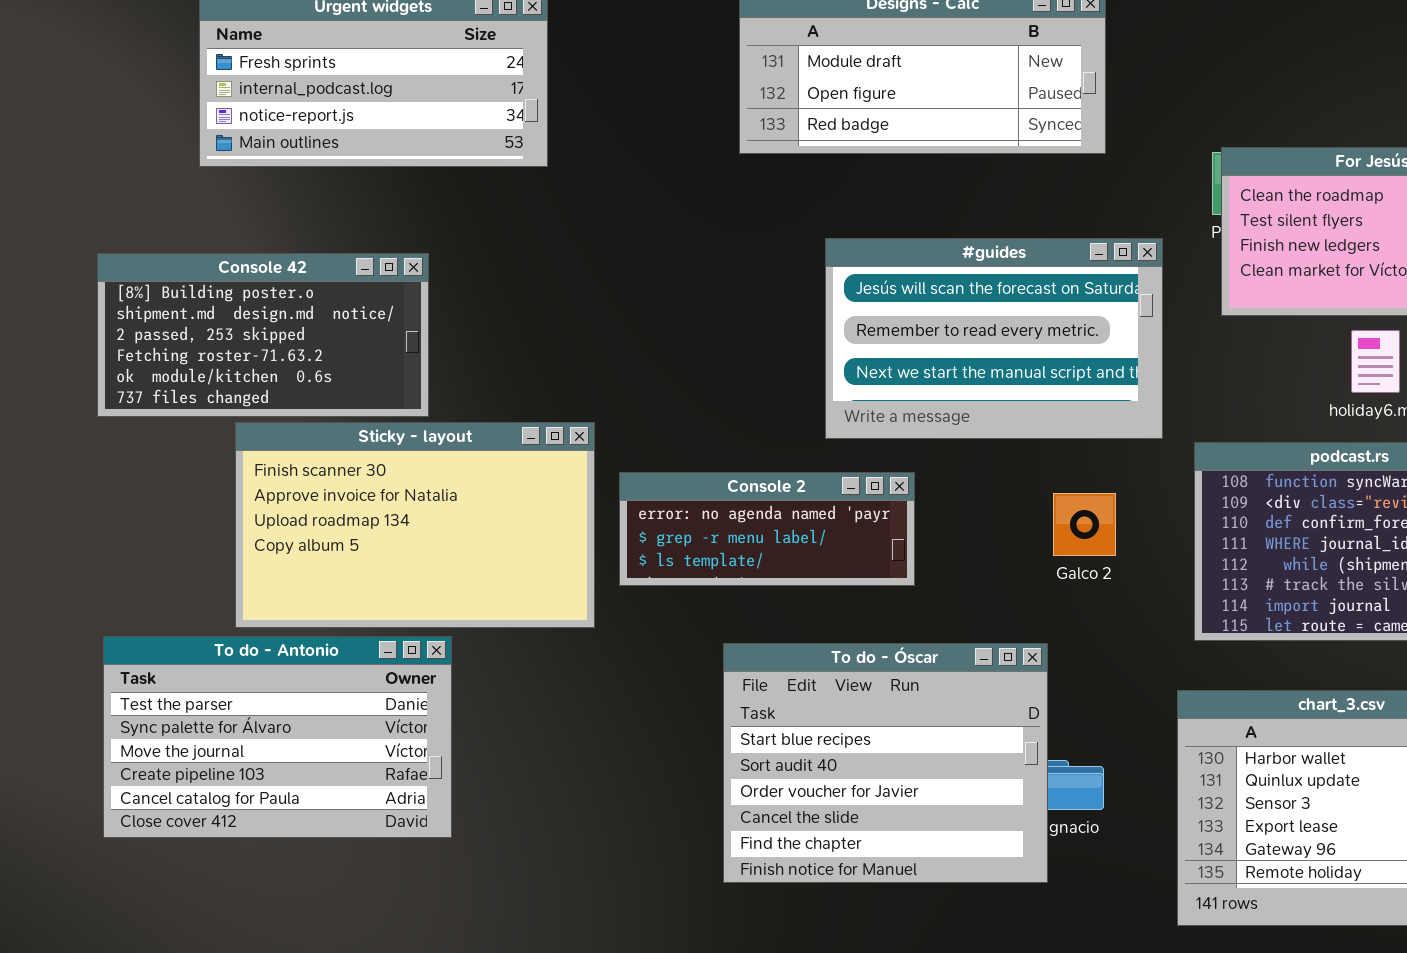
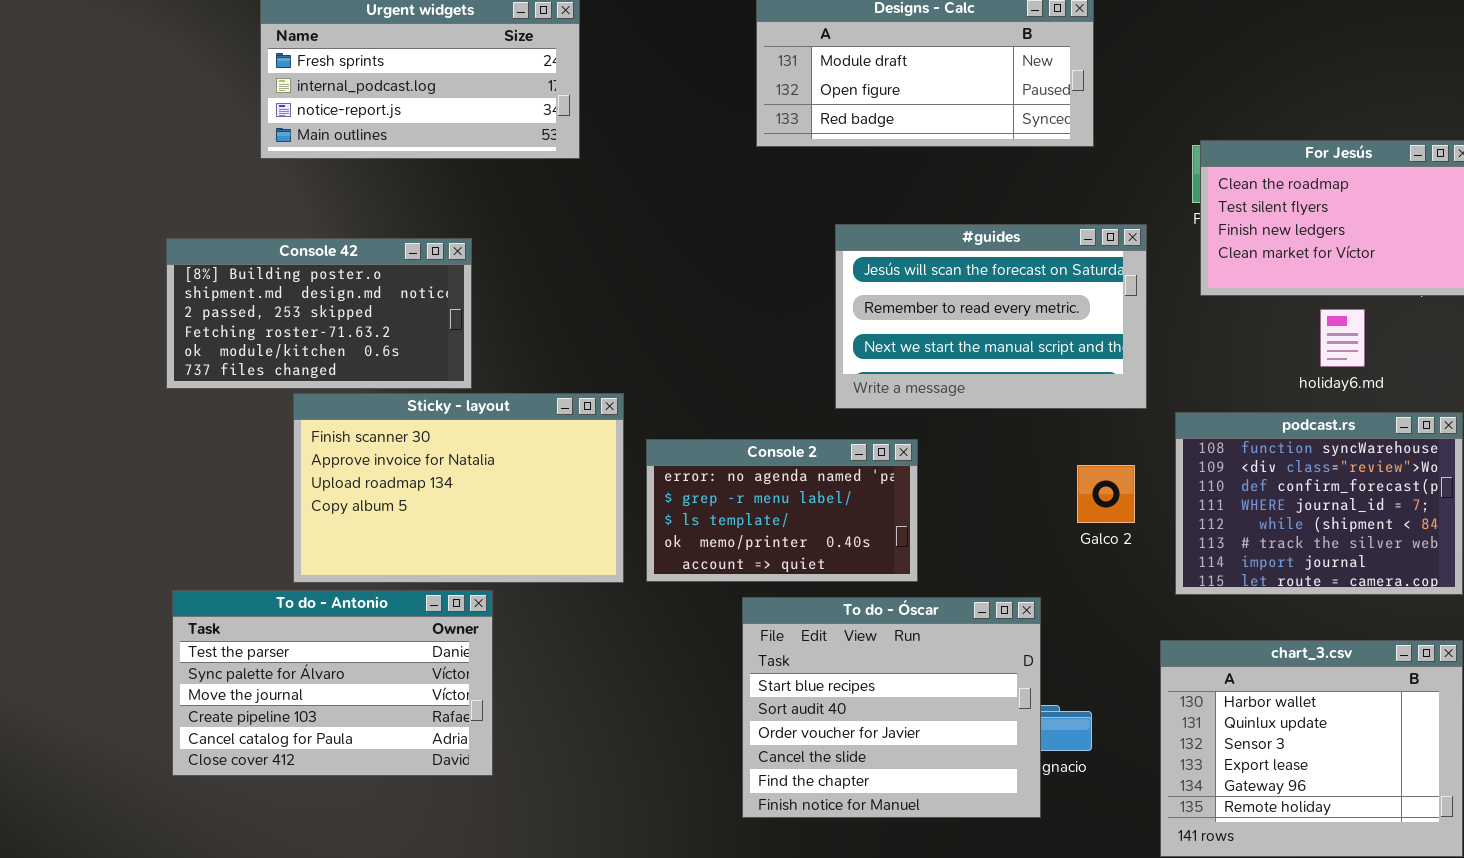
Console 2: [619,472,915,586] -> [646,439,918,582], resized
Galco 2: [1053,493,1116,556] -> [1077,465,1135,523], moved

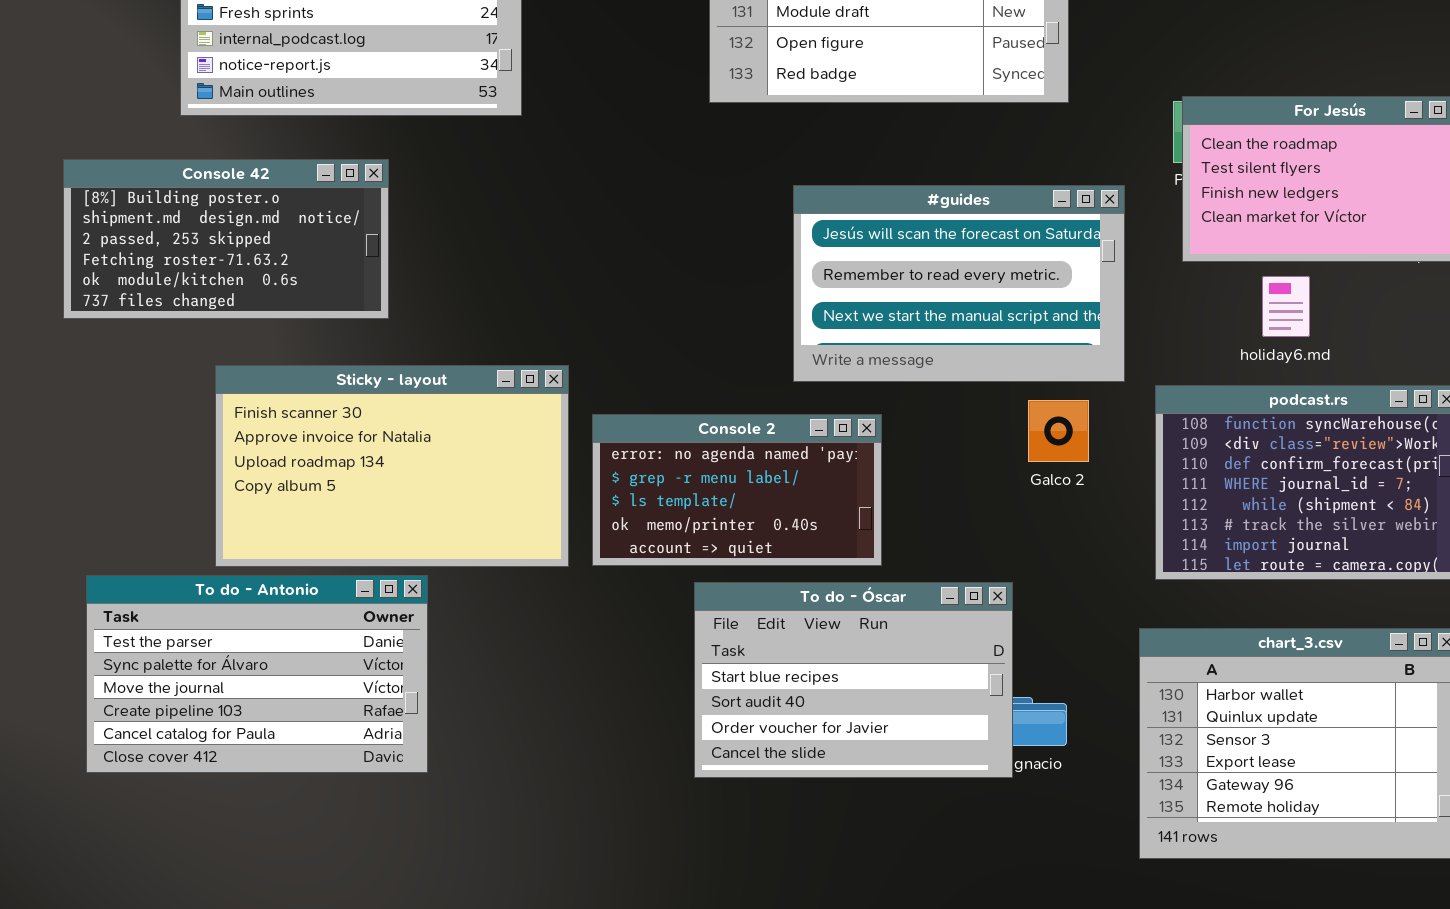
Console 42: [166,238,472,389] -> [63,159,389,319], moved
holiday6.md: [1320,309,1365,367] -> [1262,276,1310,337], moved
Galco 2: [1077,465,1135,523] -> [1028,400,1089,462], moved
To do - Óscar: [742,597,1041,818] -> [694,582,1013,778], resized

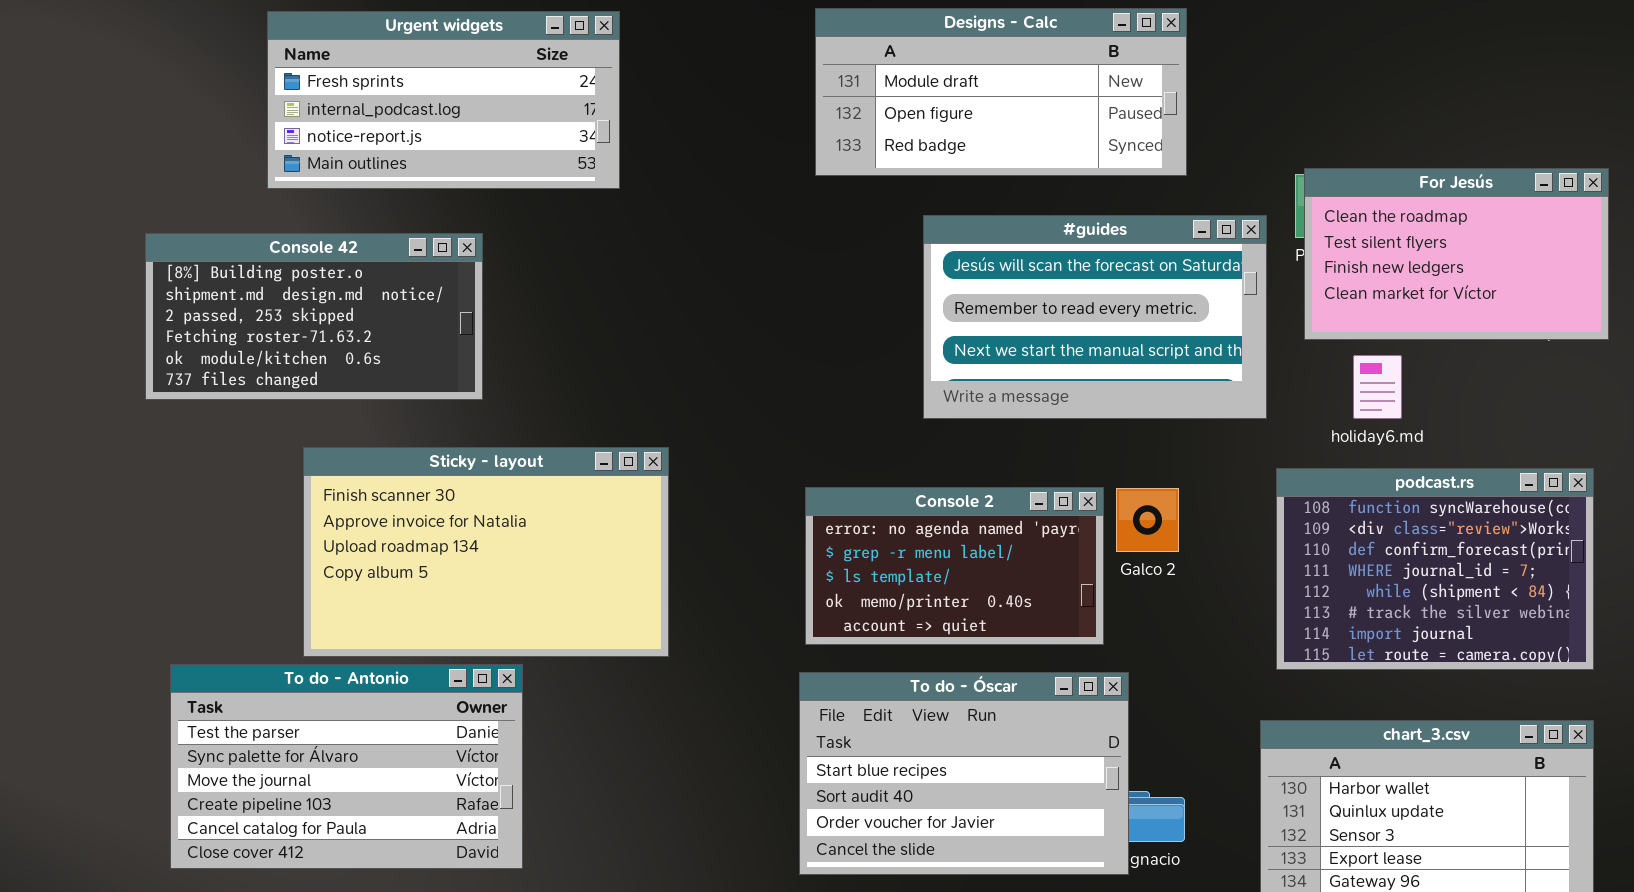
#guides: [793,185,1125,382] -> [923,215,1267,419], moved
holiday6.md: [1262,276,1310,337] -> [1353,355,1402,419], moved
Galco 2: [1028,400,1089,462] -> [1116,488,1179,552], moved
Console 2: [592,414,882,566] -> [805,487,1104,645], moved

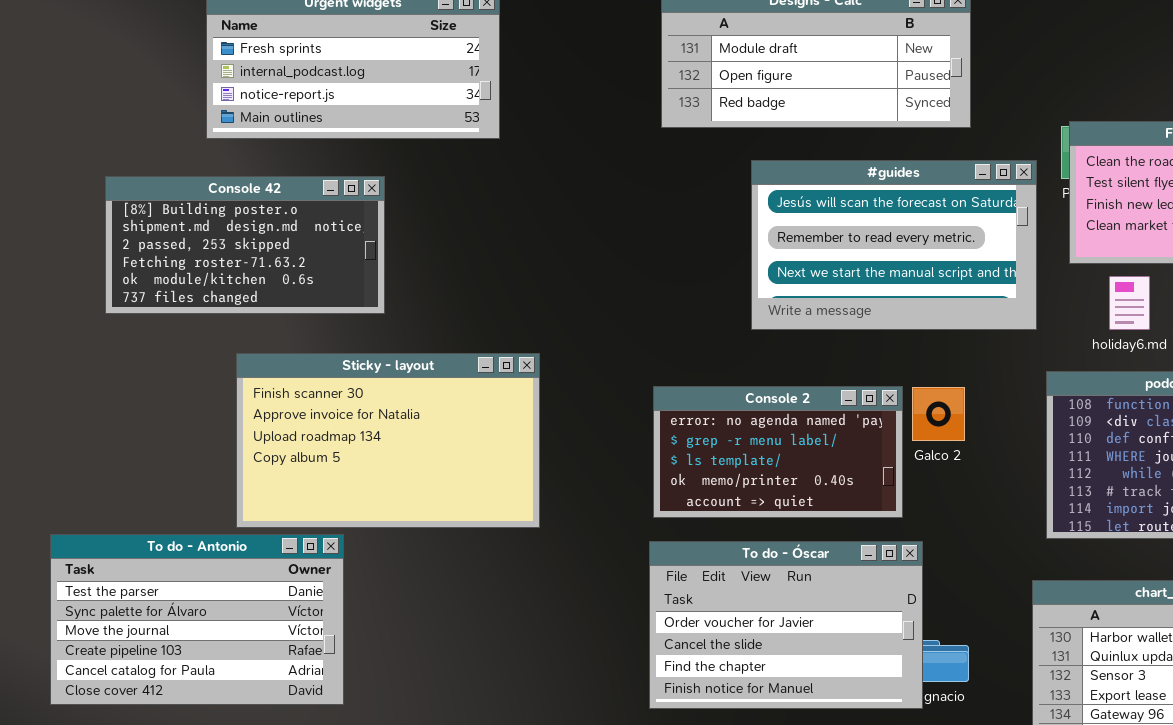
To do - Antonio: [170,664,523,869] -> [50,534,344,705], moved
To do - Óscar: [799,672,1129,875] -> [649,541,923,709], scrolled down 2 rows

